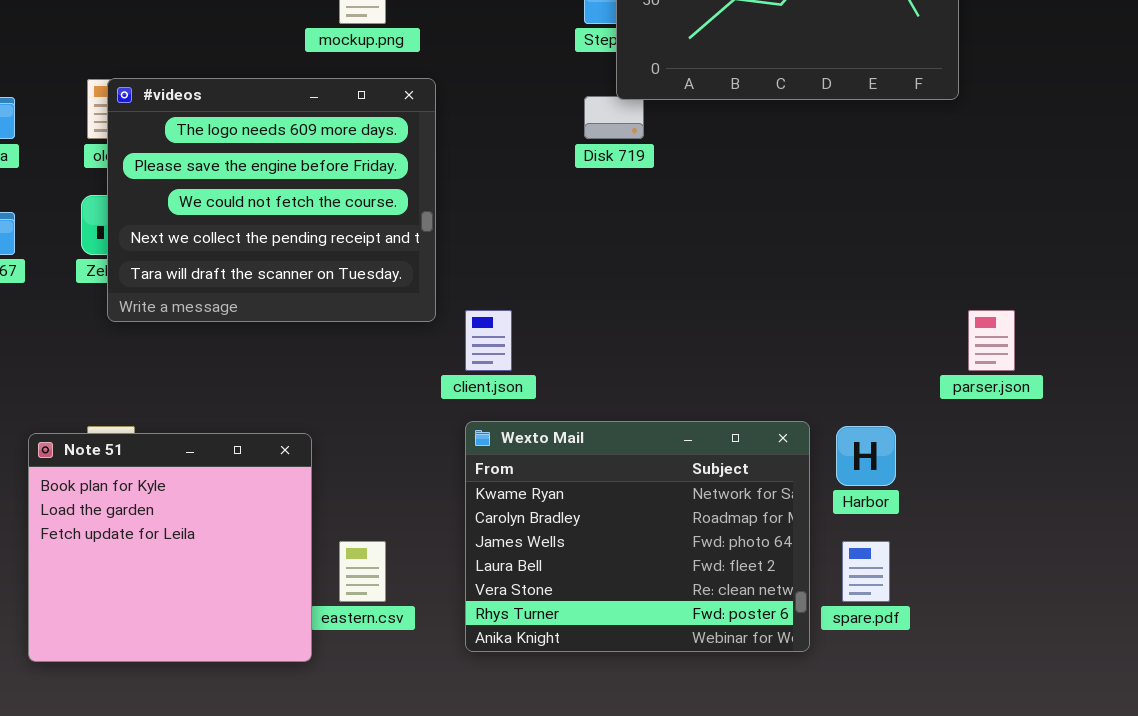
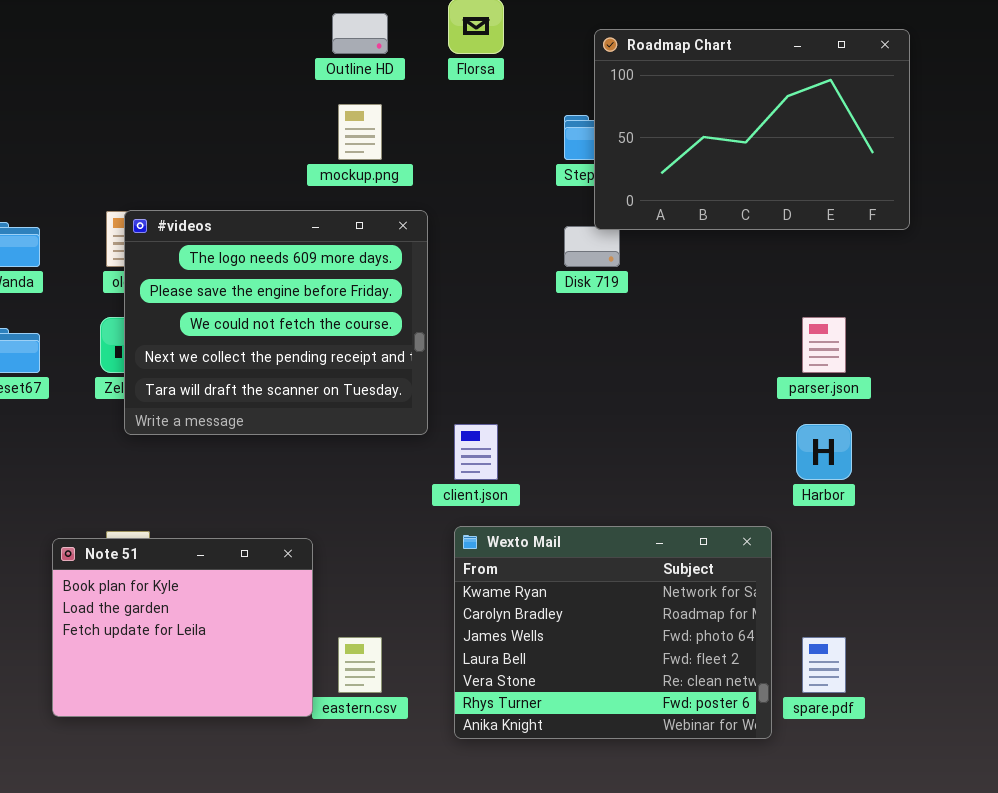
parser.json: [968,310,1015,371] -> [802,317,846,373], moved
Harbor: [836,426,896,486] -> [796,424,852,480], moved
Note 51: [28,433,312,662] -> [52,538,313,717], resized

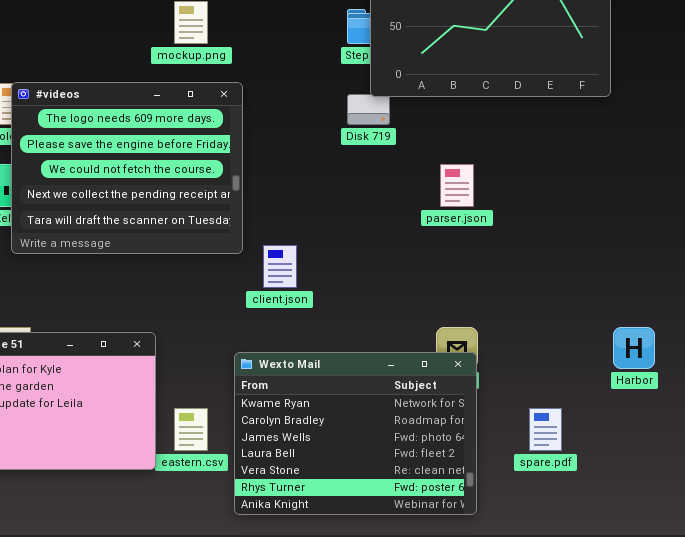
parser.json: [802,317,846,373] -> [440,164,474,207], moved
Harbor: [796,424,852,480] -> [613,327,655,369], moved
Wexto Mail: [454,526,772,739] -> [234,352,477,515], moved

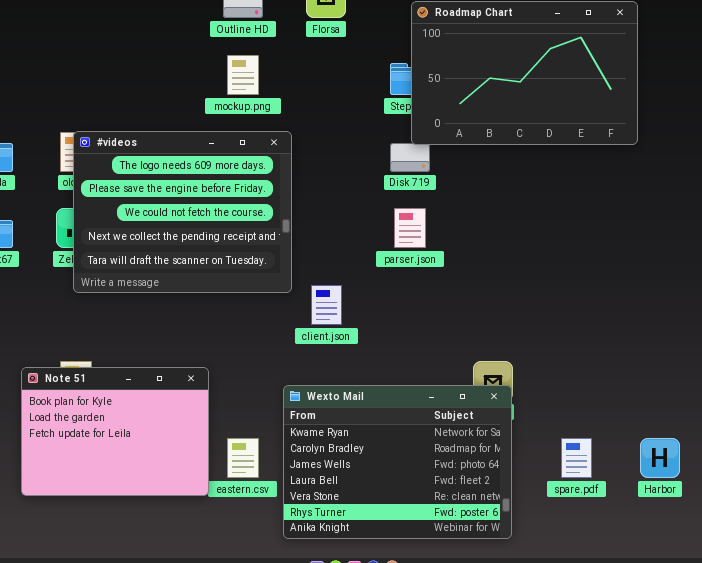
parser.json: [440,164,474,207] -> [394,208,426,248], moved
Harbor: [613,327,655,369] -> [640,438,680,478], moved

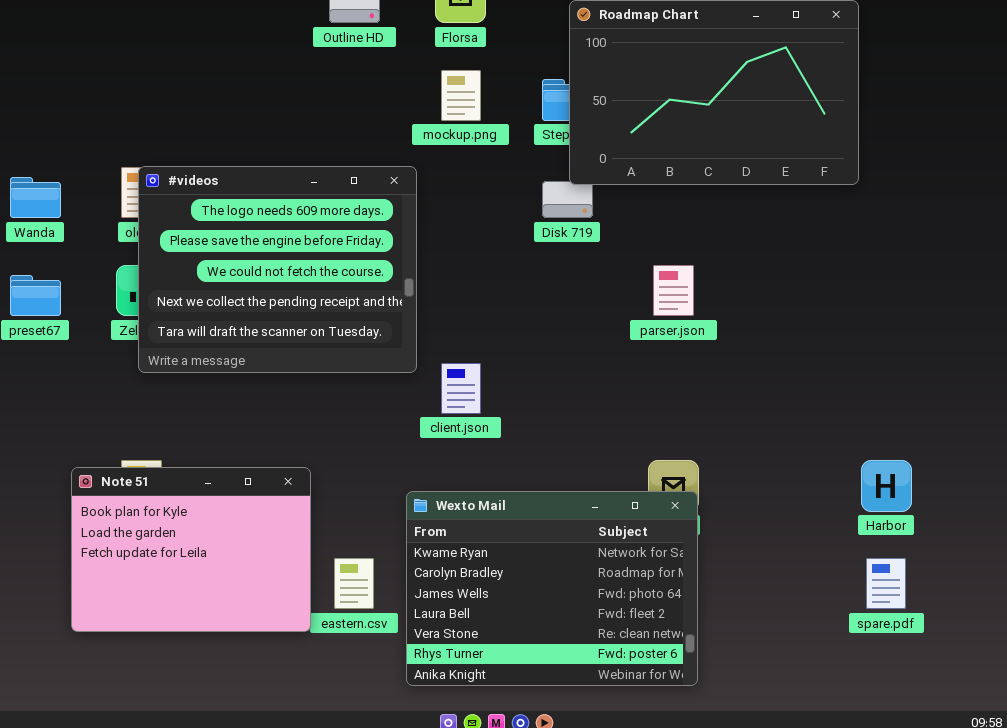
mockup.png: [227,55,259,95] -> [441,70,481,121], moved
parser.json: [394,208,426,248] -> [653,265,694,316], moved
spare.pdf: [561,438,592,478] -> [866,558,906,609], moved
Harbor: [640,438,680,478] -> [861,460,912,512], moved

